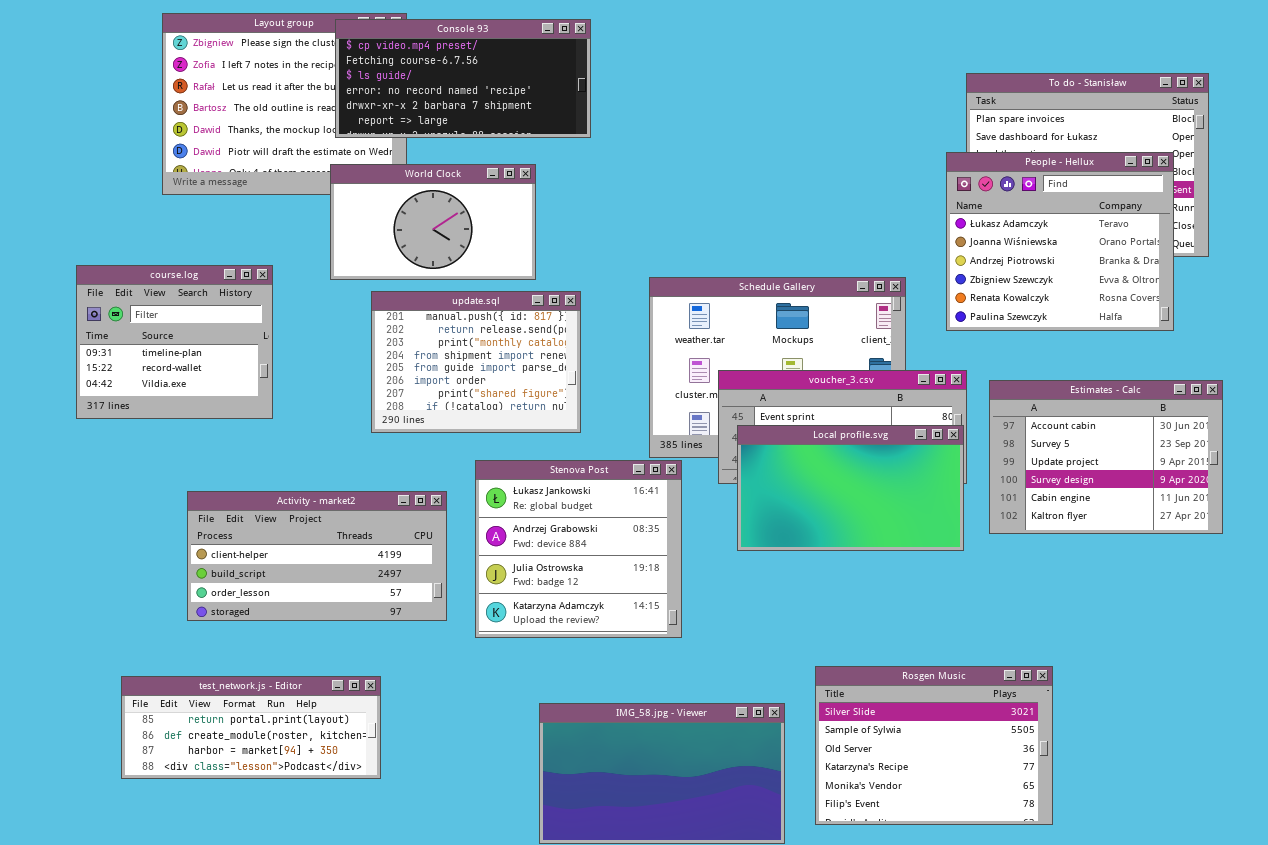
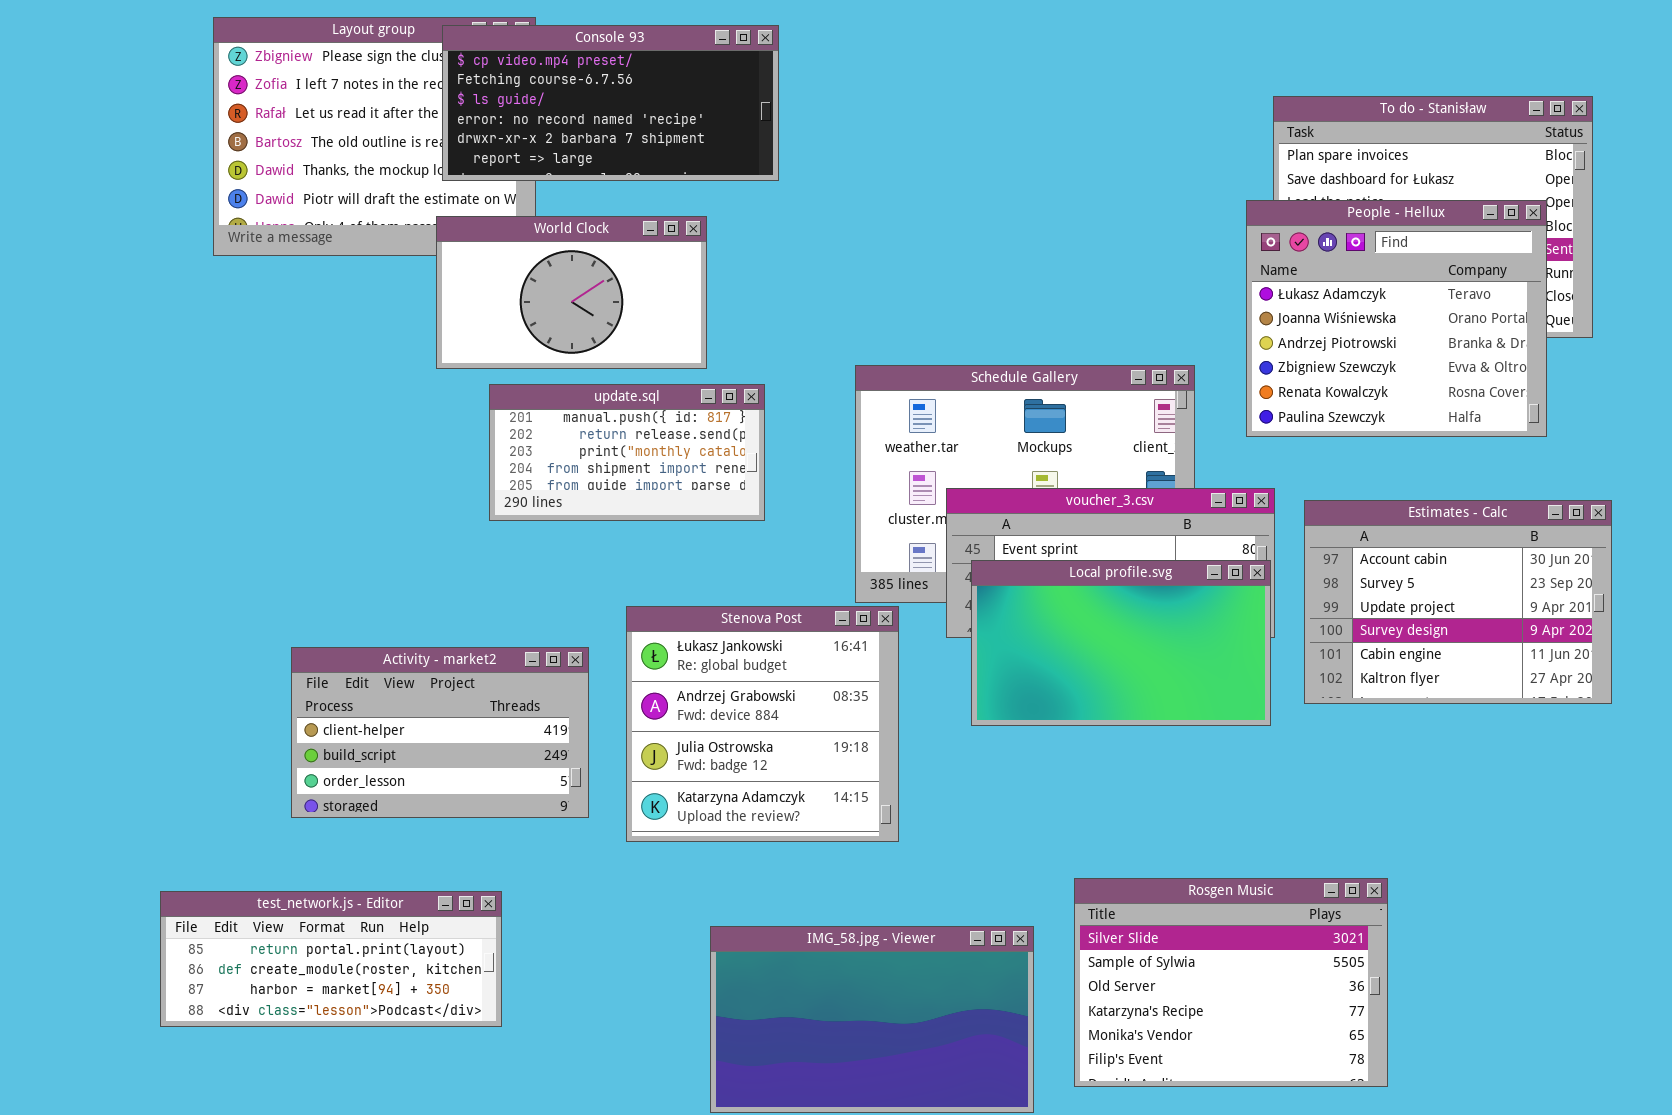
course.log: [76,265,273,419] -> none, closed
update.sql: [371,291,581,433] -> [489,384,765,521], resized
Activity - market2: [187,491,447,621] -> [291,647,589,818], resized

